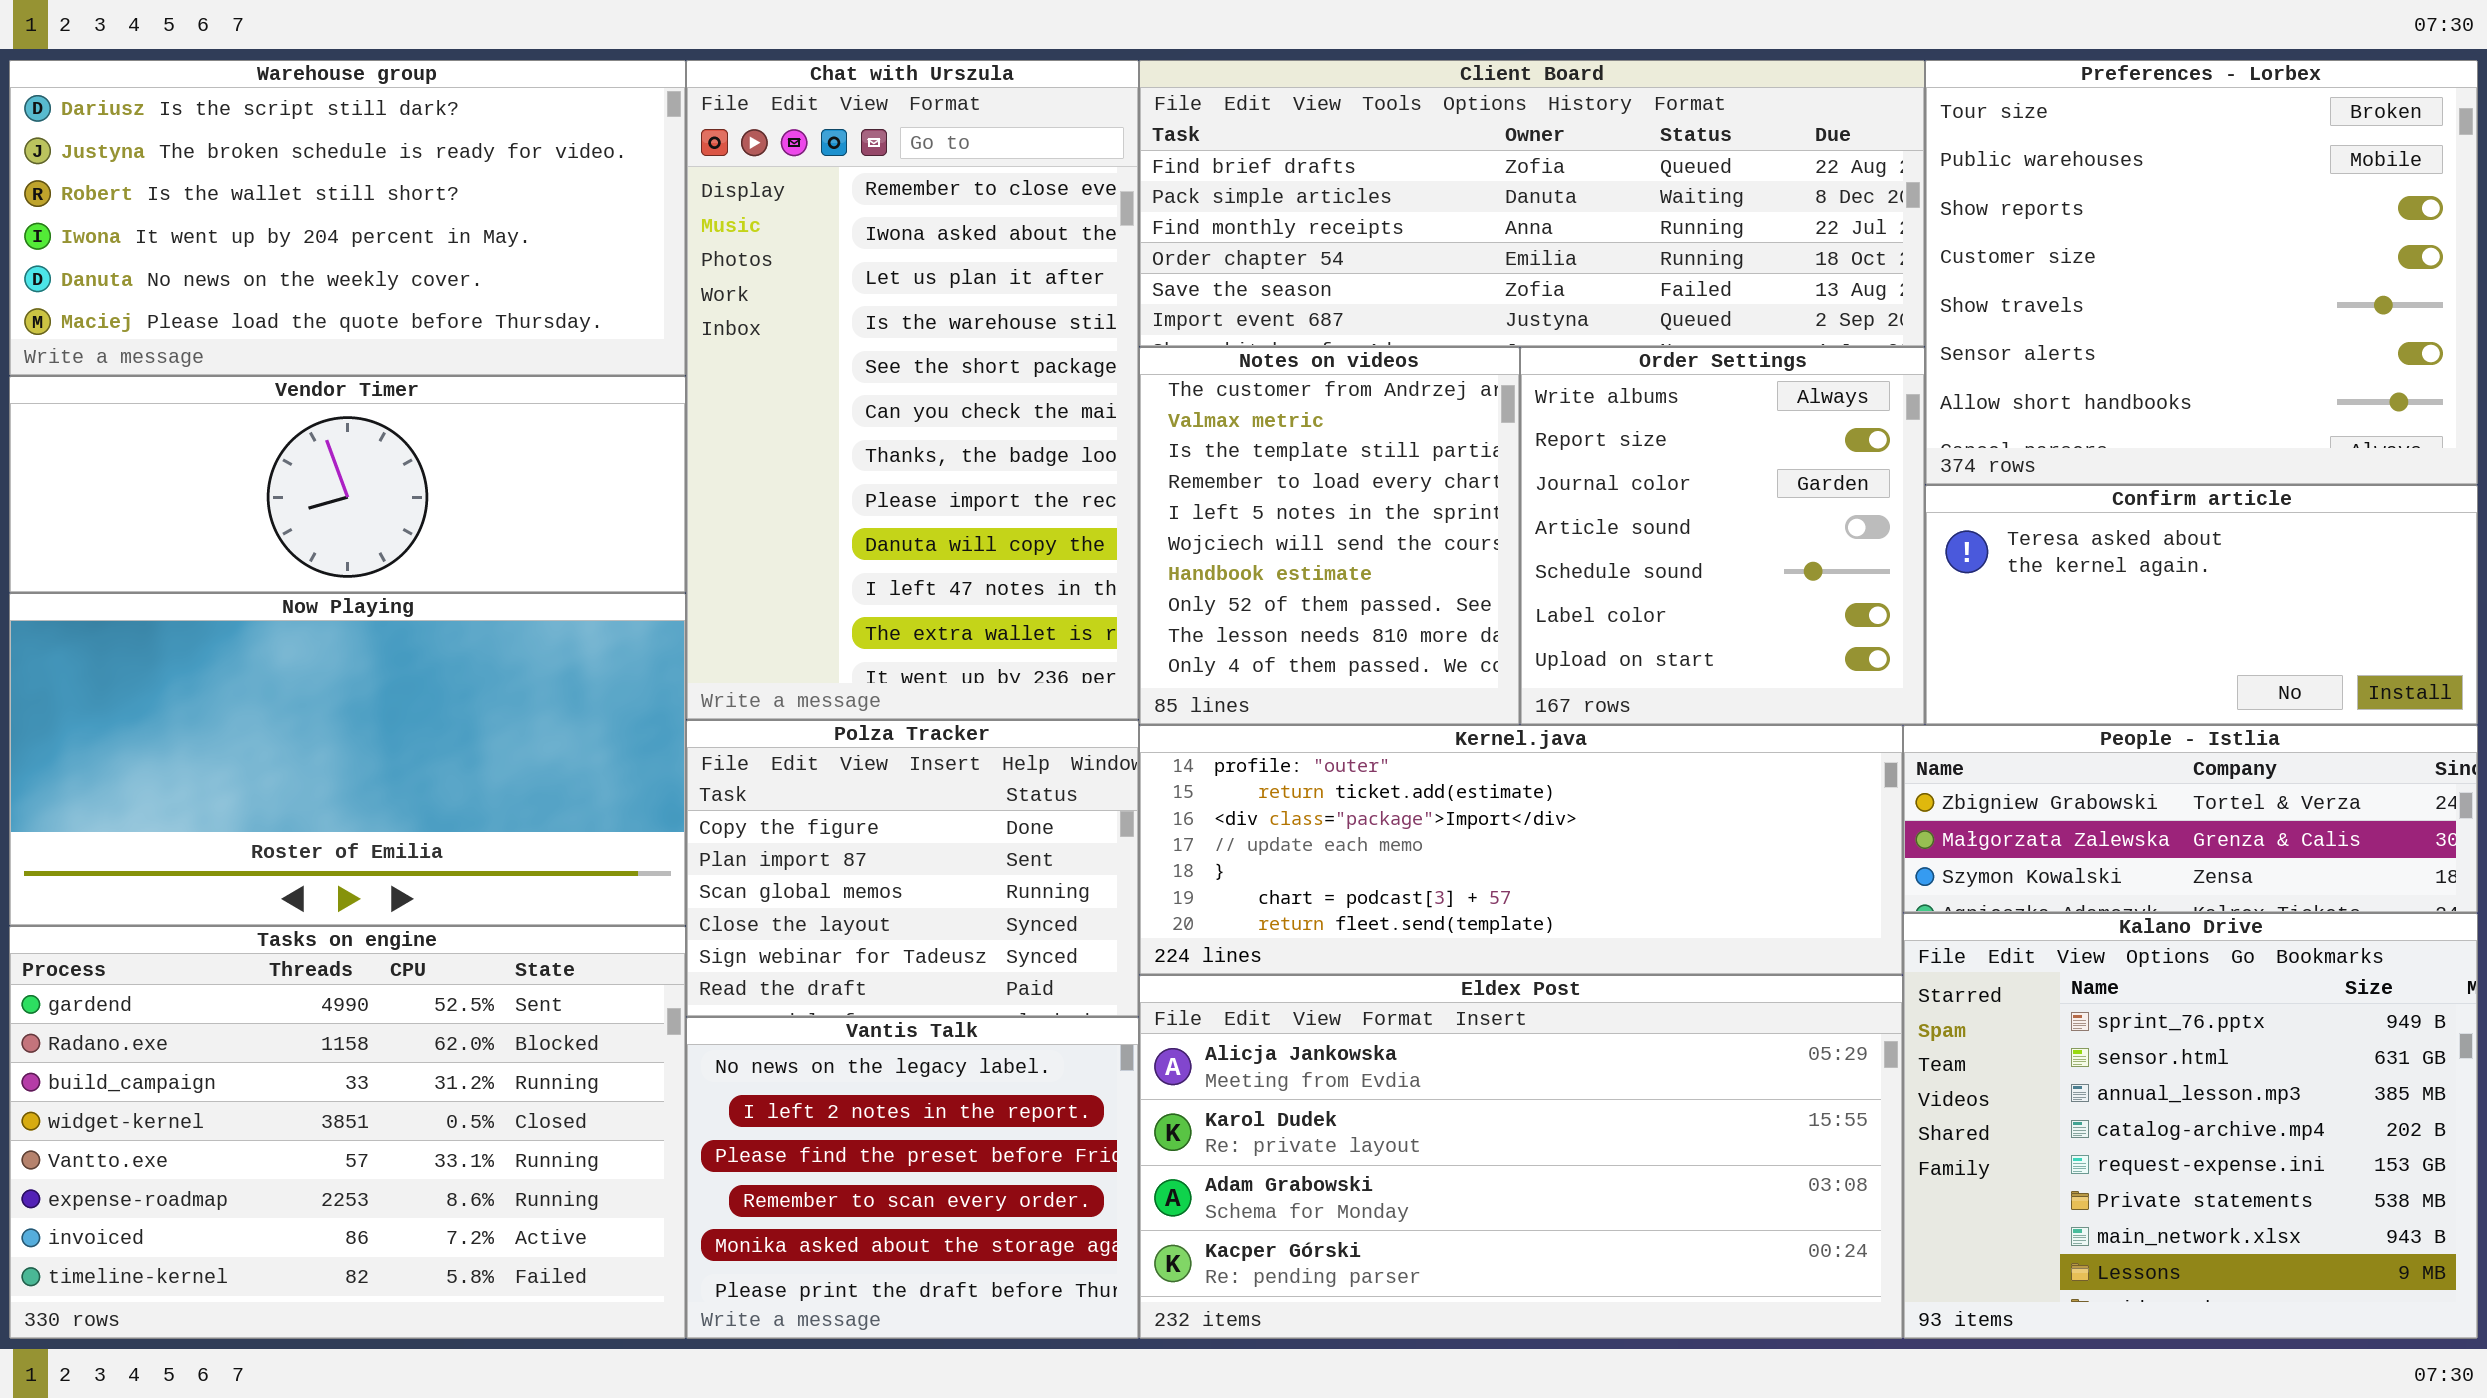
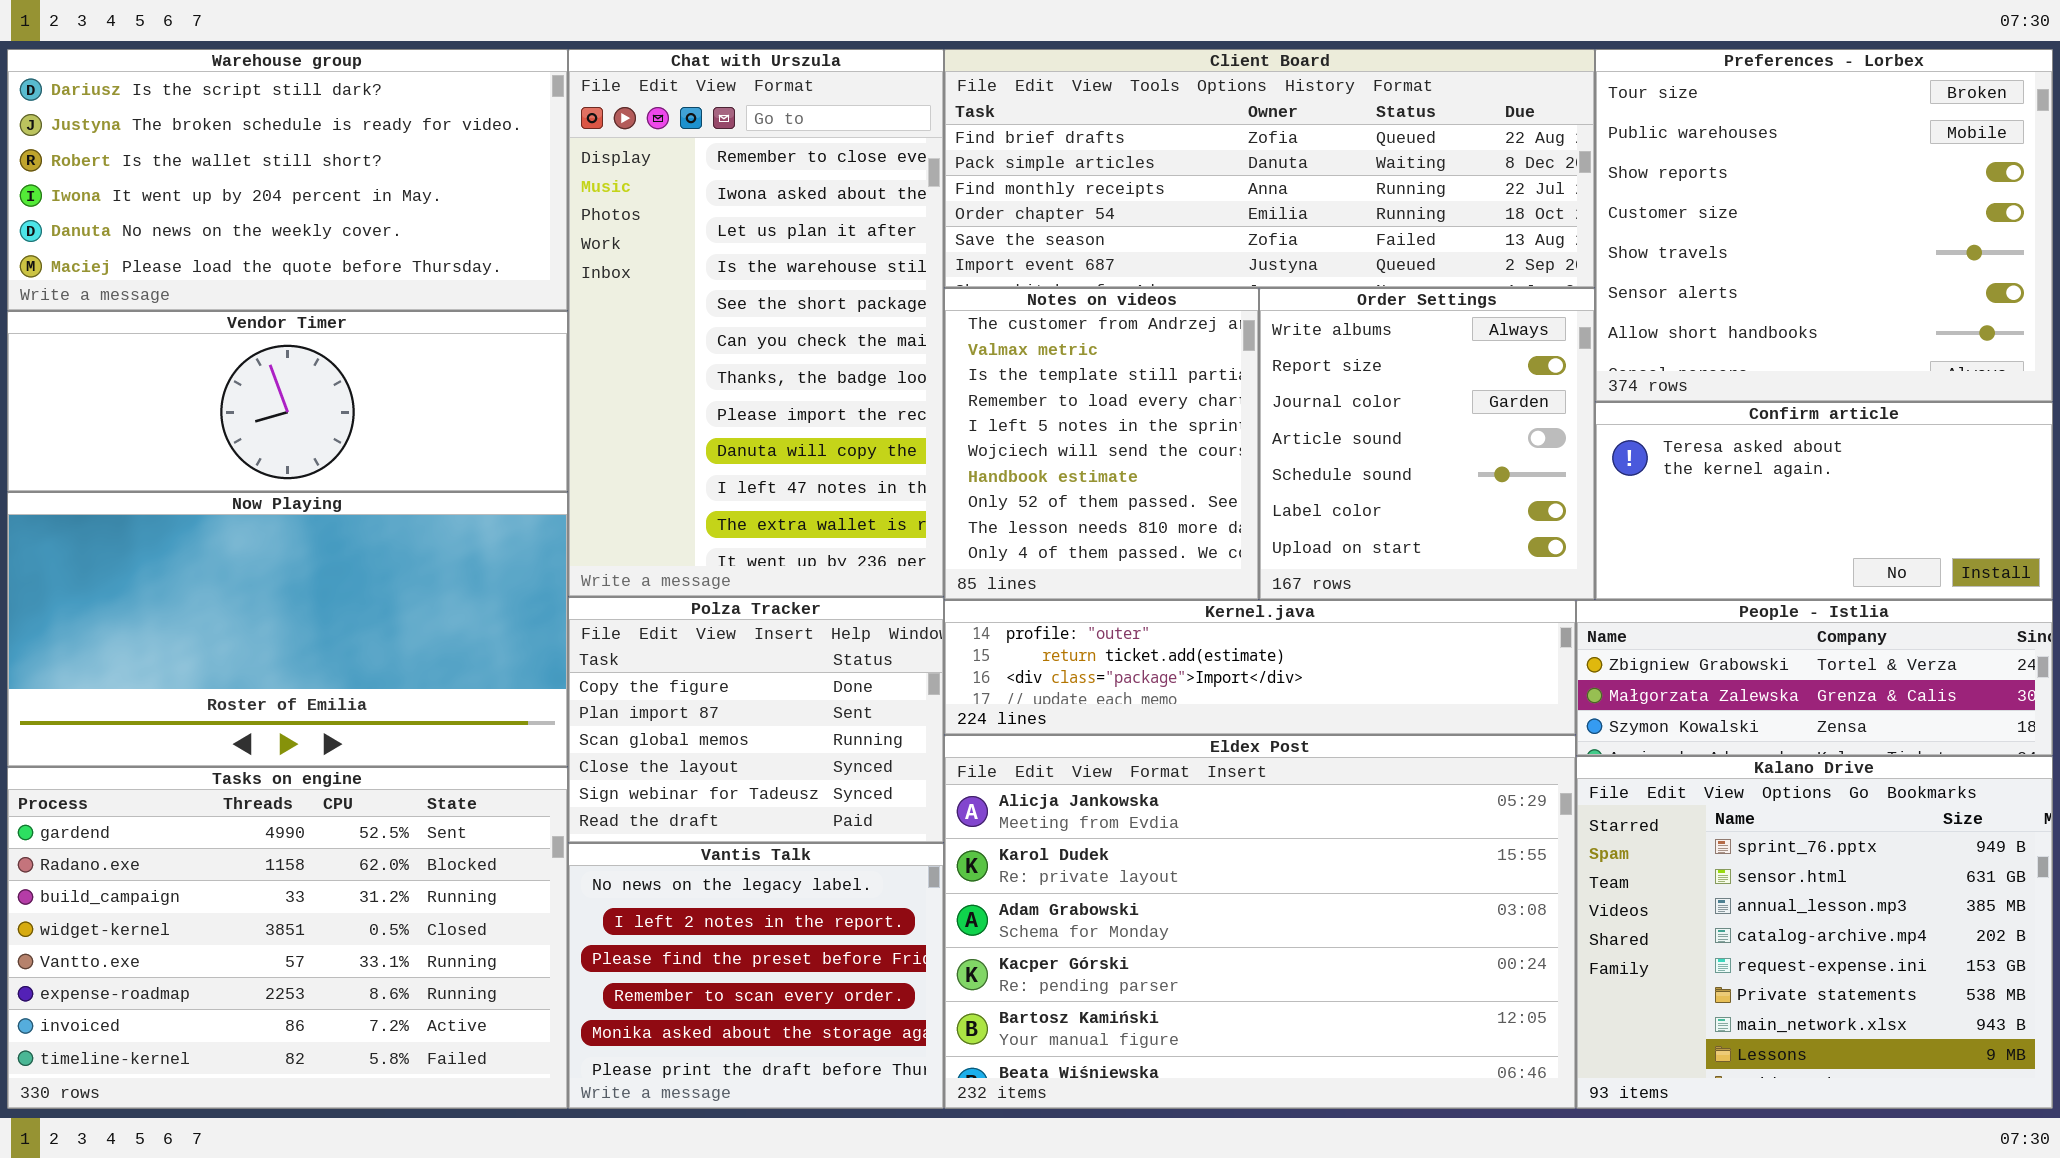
Kernel.java: [1139,725,1903,975] -> [944,600,1576,735], resized
Eldex Post: [1139,975,1903,1339] -> [944,735,1576,1109], resized

